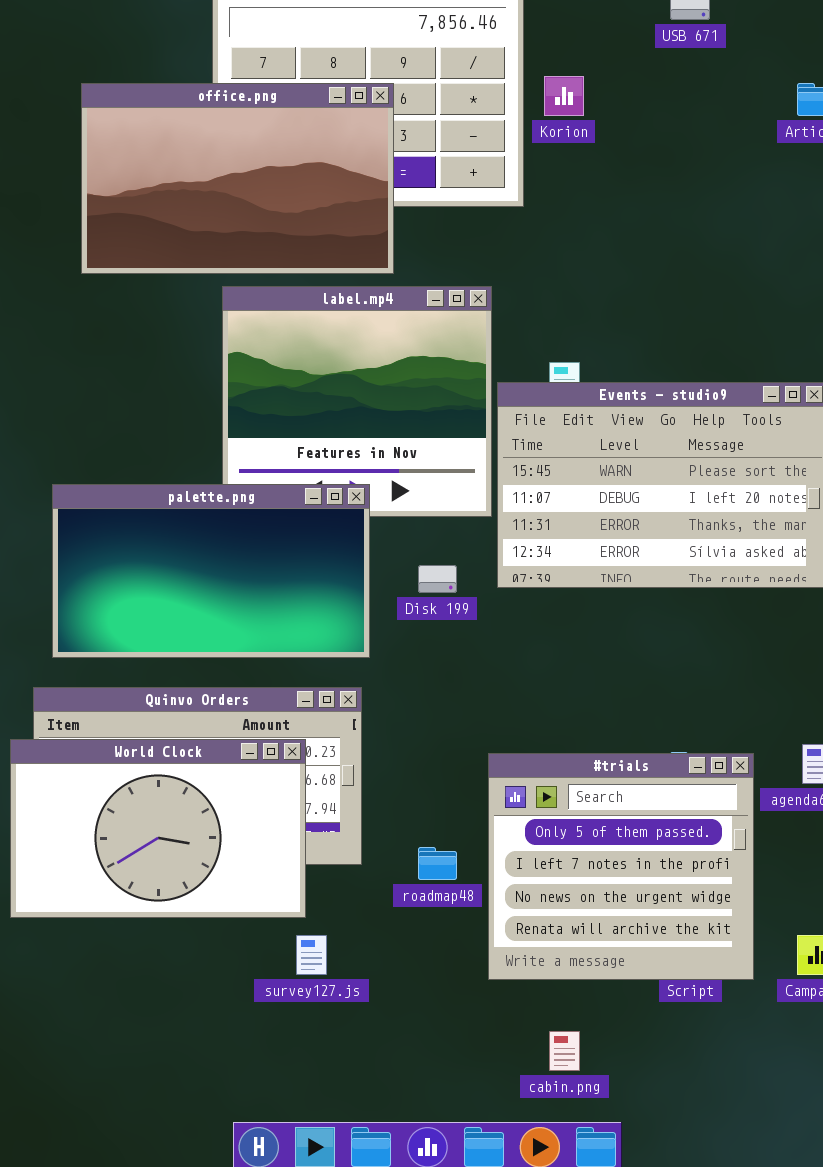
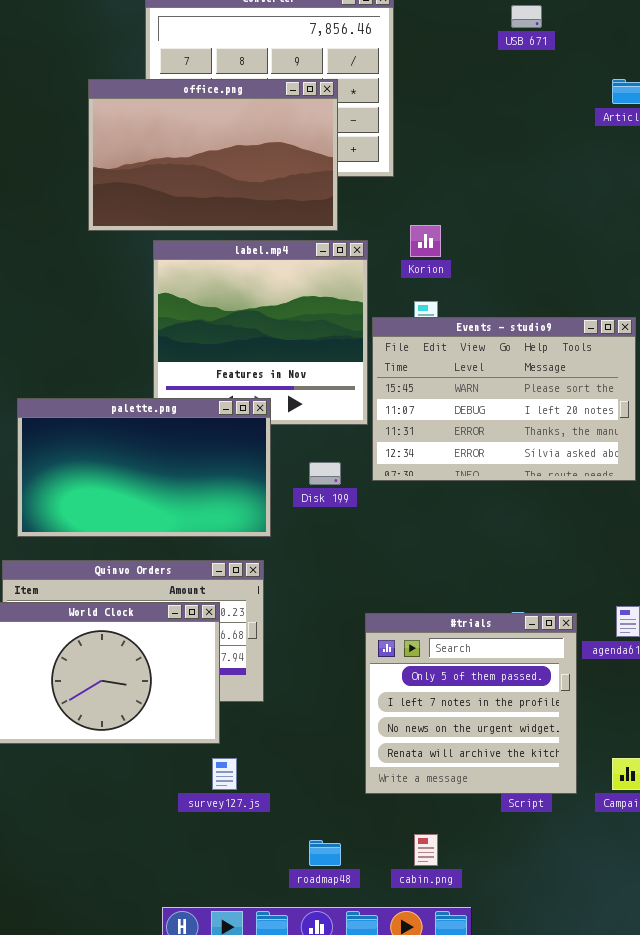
Korion: [544,76,584,116] -> [410,225,441,257], moved
office.png: [81,83,394,274] -> [88,79,338,231], moved
roadmap48: [418,847,457,880] -> [309,840,341,866], moved

